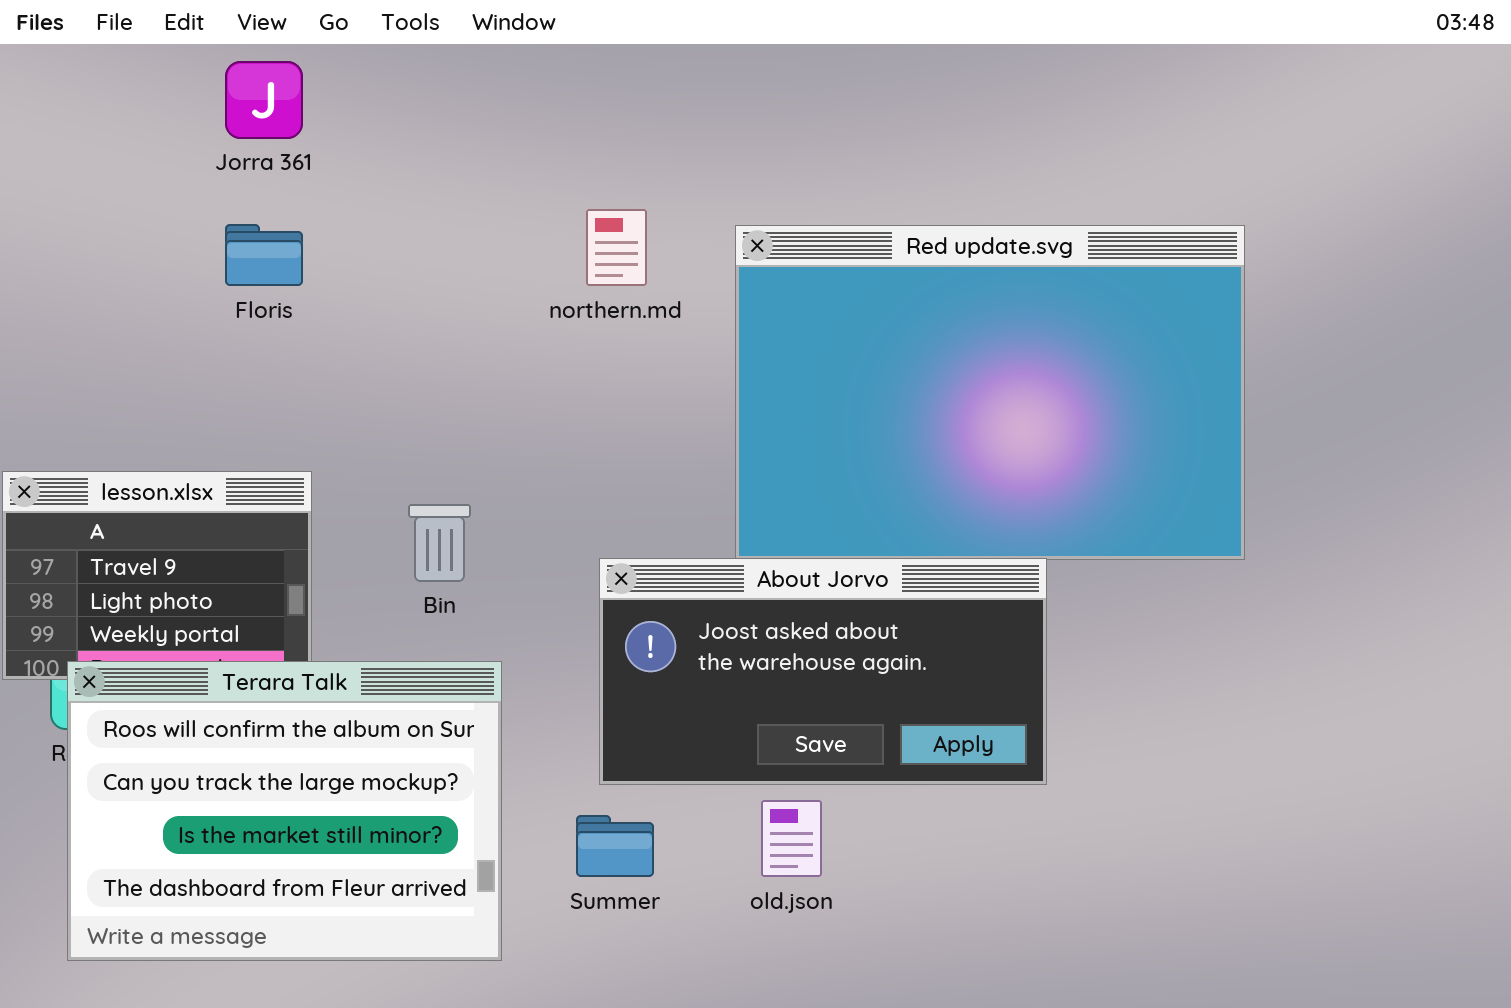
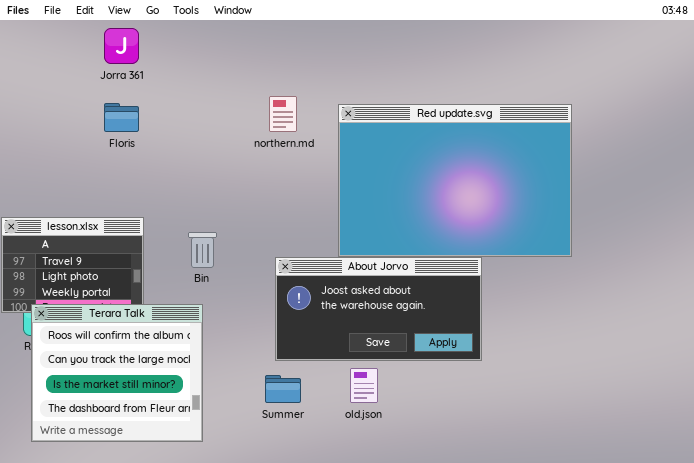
Terara Talk: [67,661,502,961] -> [31,304,203,442], resized

